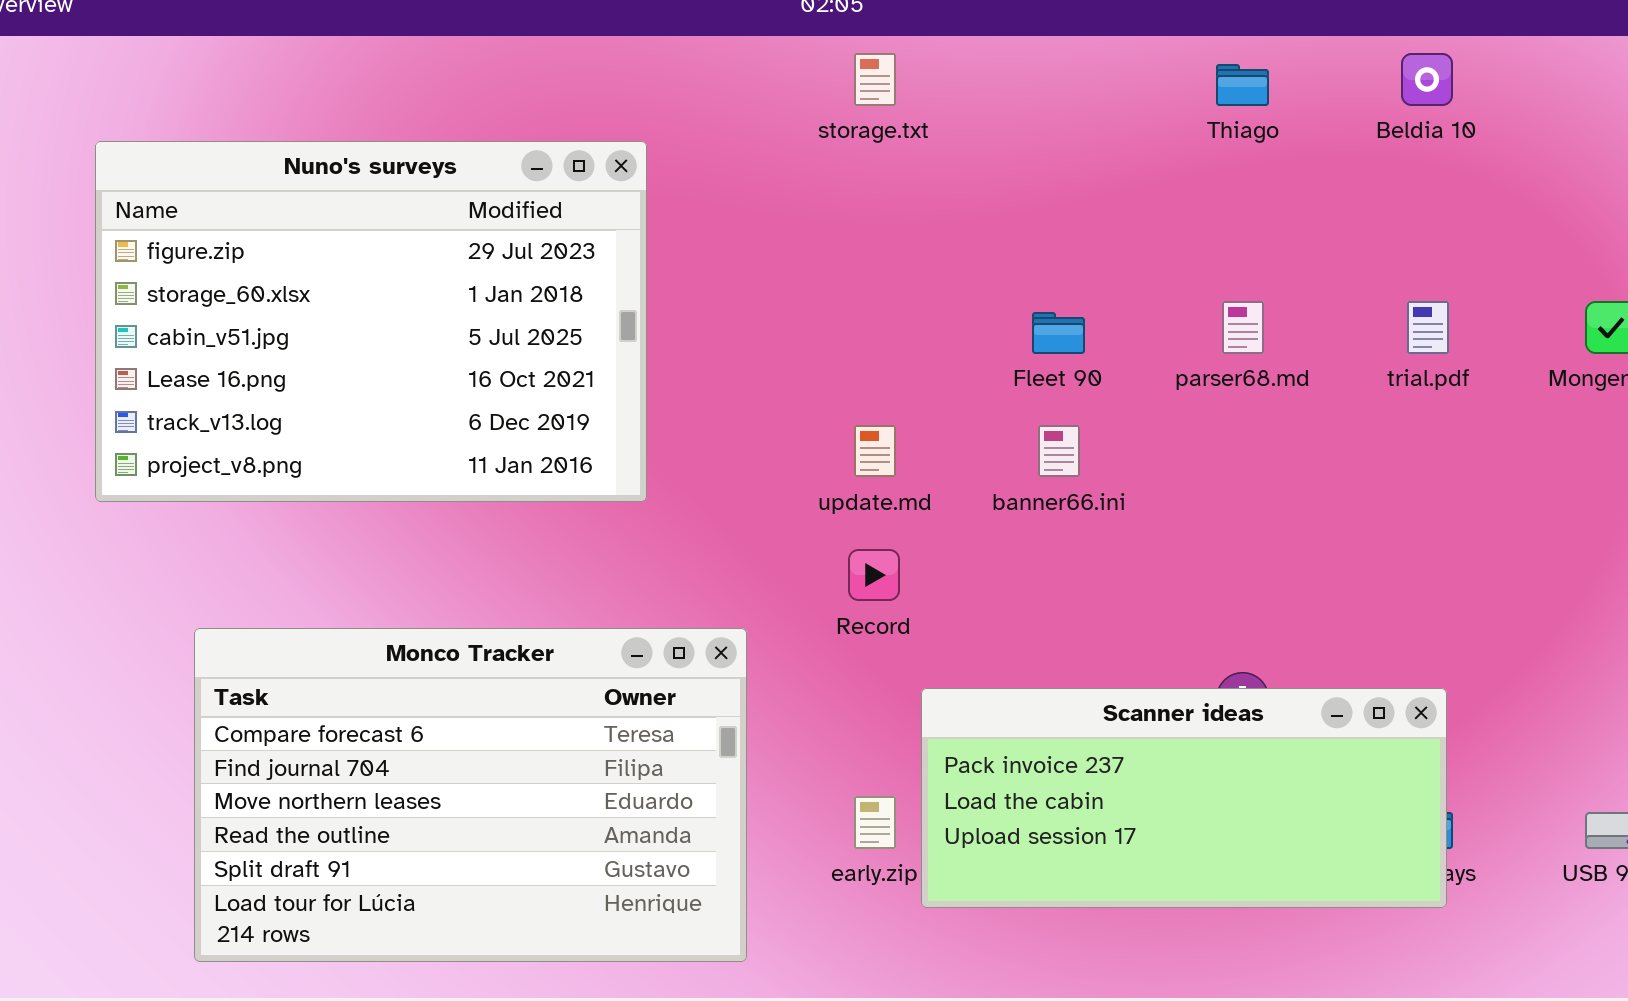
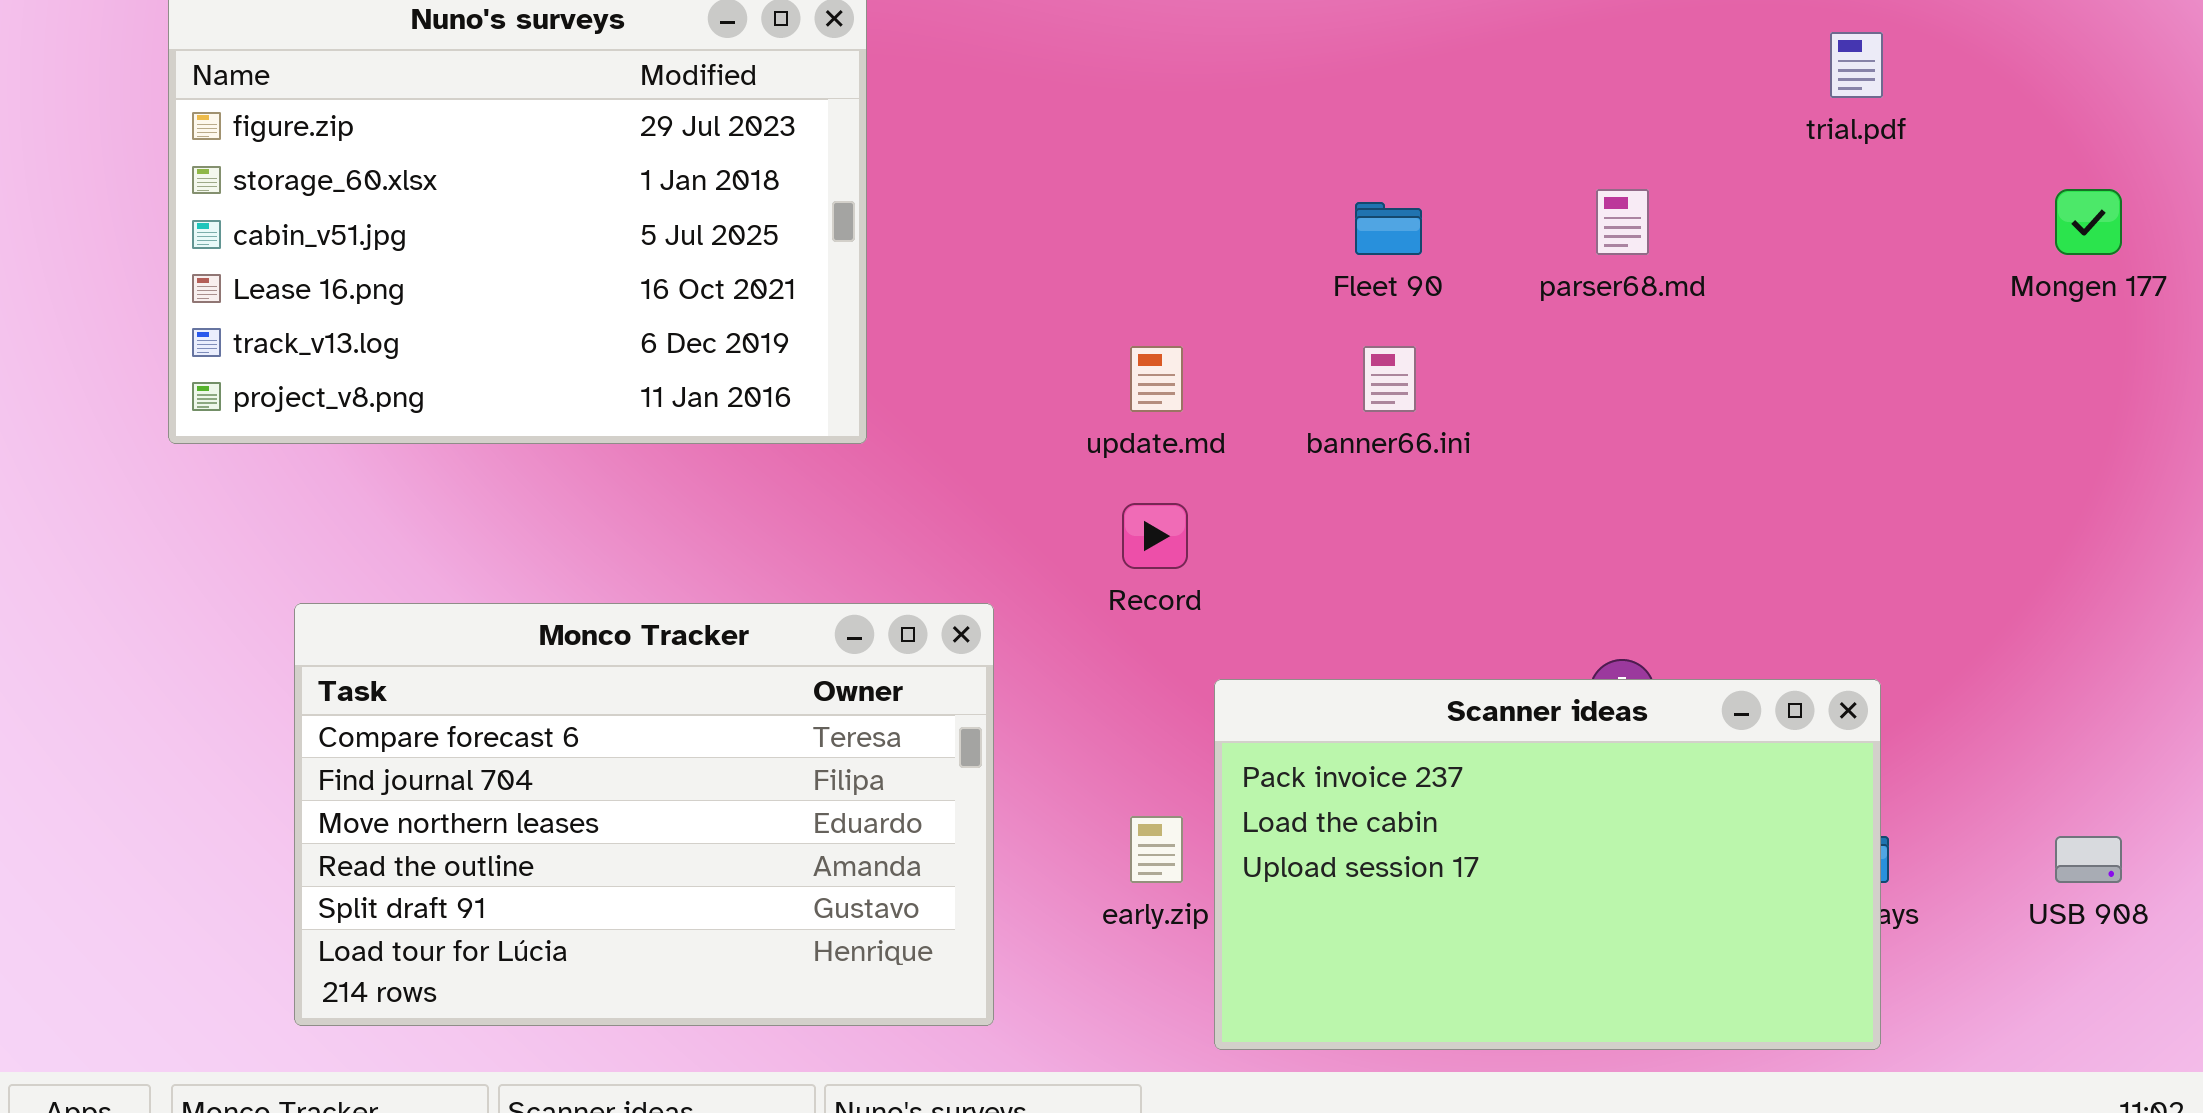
trial.pdf: [1407,301,1449,354] -> [1830,32,1883,98], moved
Scanner ideas: [921,688,1447,908] -> [1214,679,1881,1050], resized

